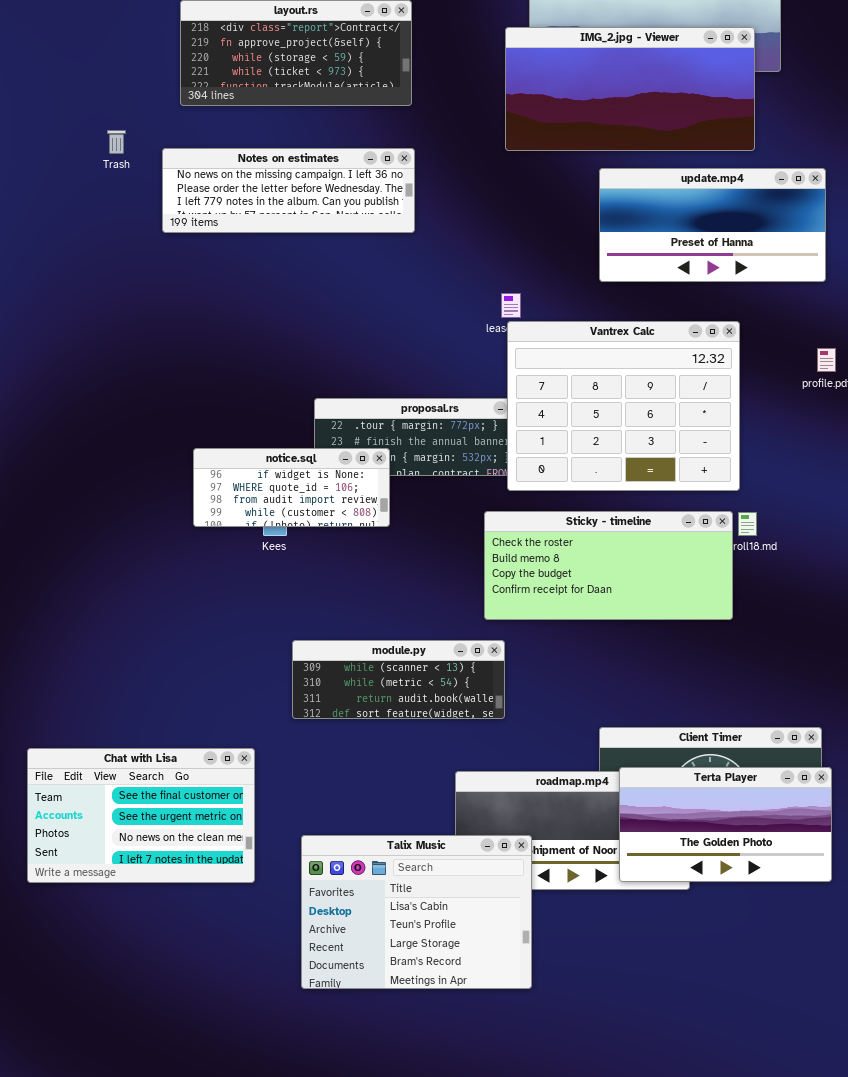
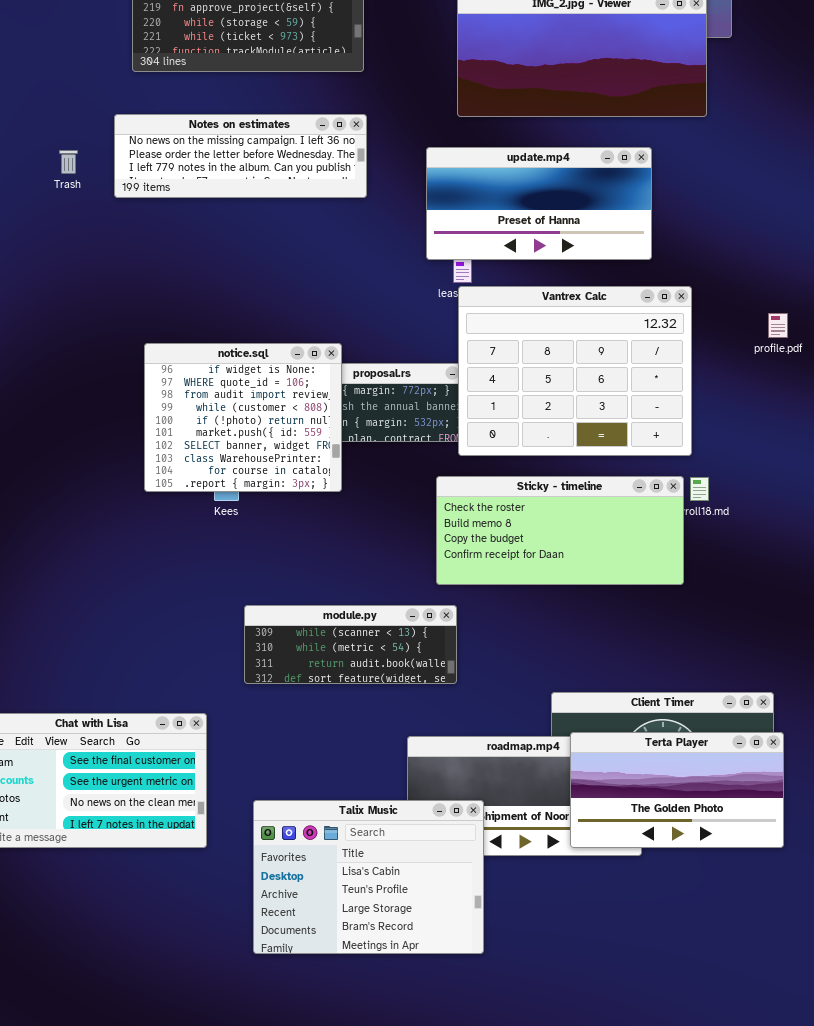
Trash: [107,130,126,154] -> [59,150,78,174], moved
update.mp4: [599,168,826,282] -> [426,147,652,260], moved
notice.sql: [193,448,390,527] -> [144,343,342,492], resized

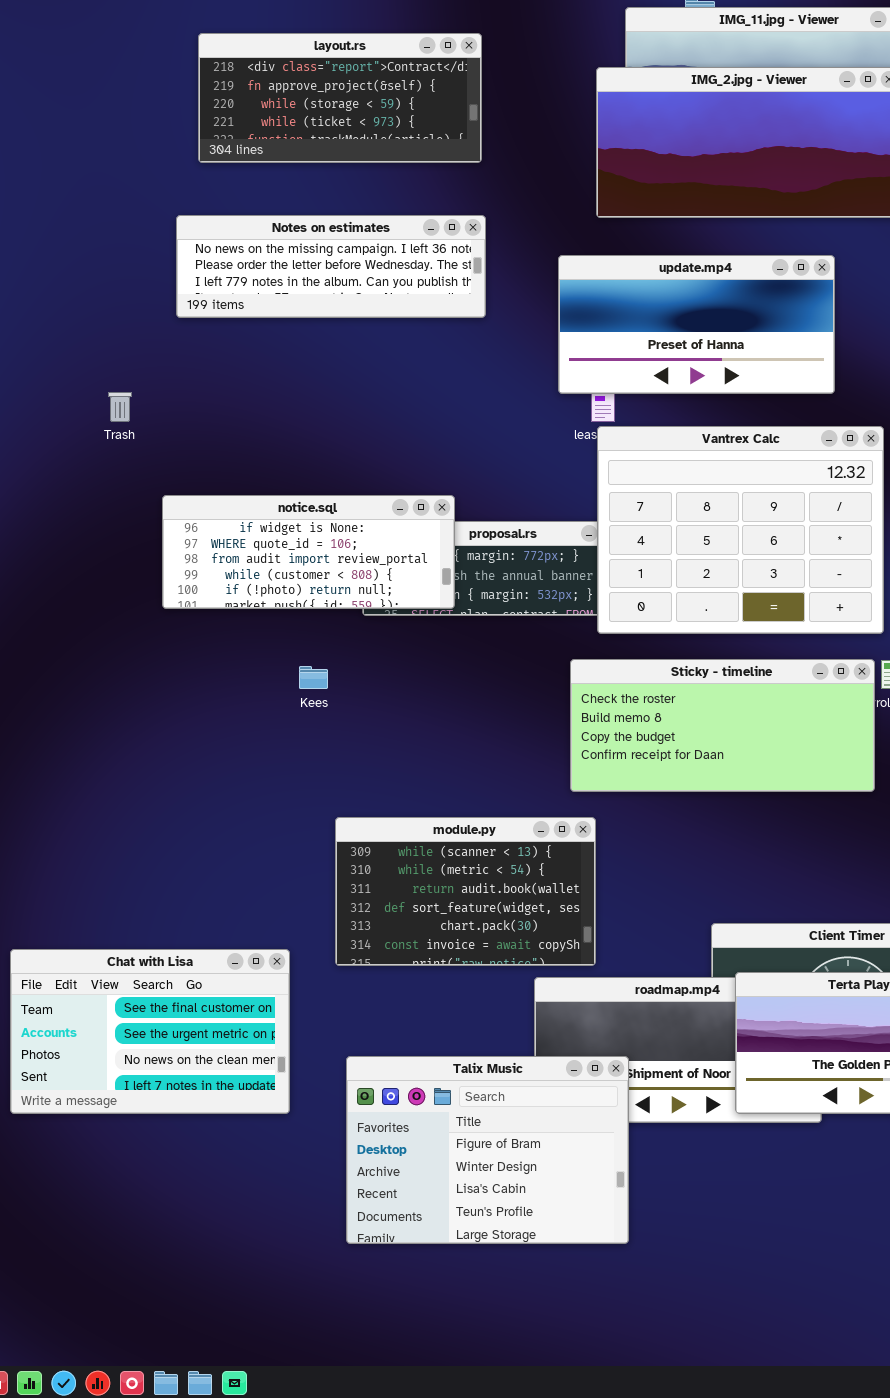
Trash: [59,150,78,174] -> [108,392,132,422], moved
notice.sql: [144,343,342,492] -> [162,495,455,609], resized
module.py: [244,605,457,684] -> [335,817,596,966], resized
Talix Music: [253,800,484,954] -> [346,1056,629,1244], scrolled up 2 rows

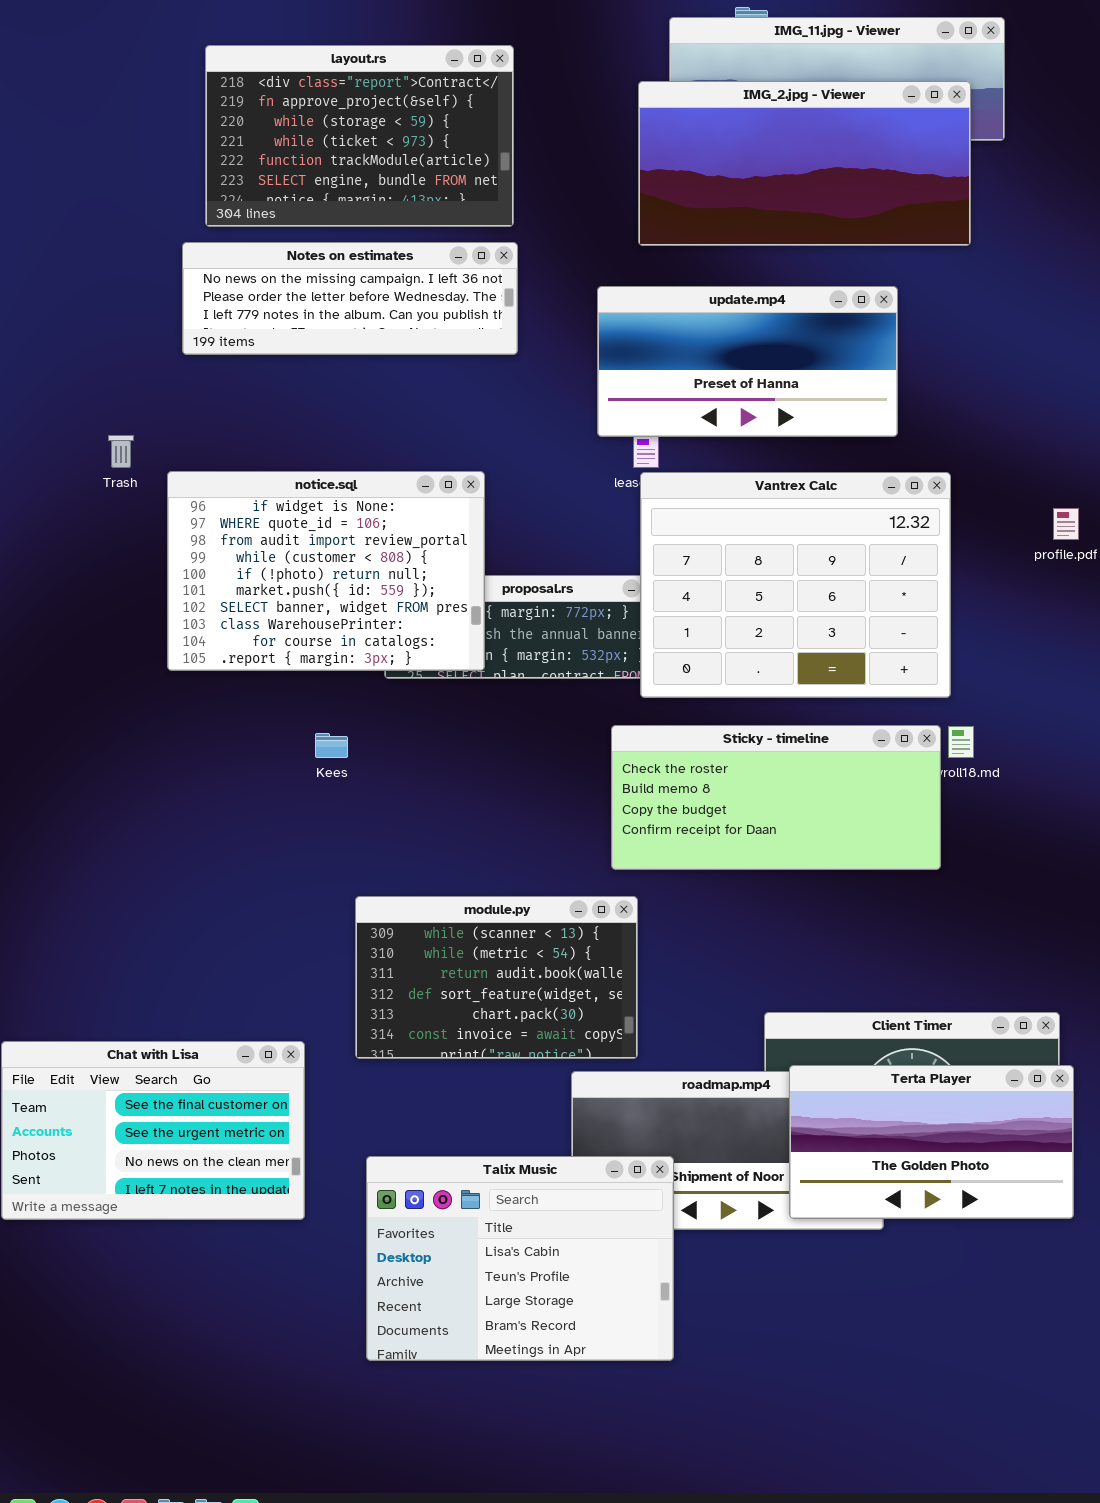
layout.rs: [198,33,482,163] -> [205,45,514,227], resized
notice.sql: [162,495,455,609] -> [167,471,485,671], resized
Talix Music: [346,1056,629,1244] -> [366,1156,674,1361], scrolled down 2 rows

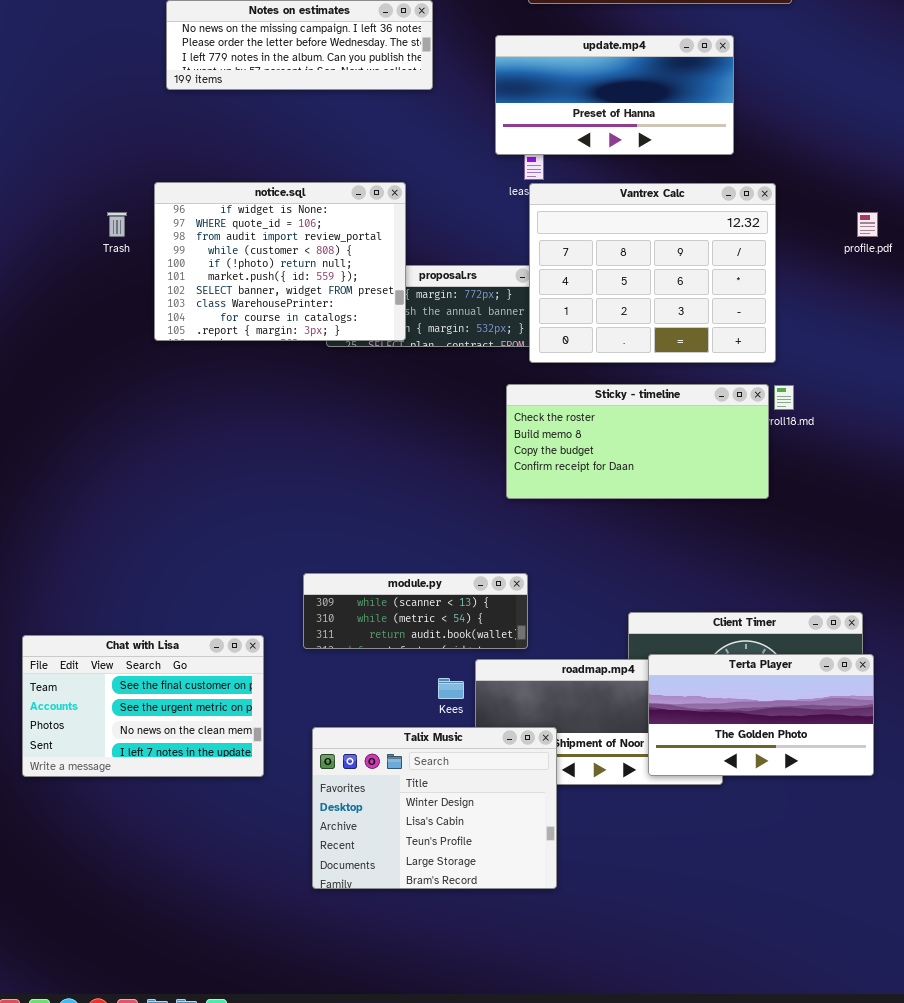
Trash: [108,435,134,468] -> [107,212,127,237], moved
Kees: [315,733,348,758] -> [438,678,464,699], moved
module.py: [355,896,638,1059] -> [303,573,528,649], resized
Talix Music: [366,1156,674,1361] -> [312,727,557,889], scrolled up 1 row

